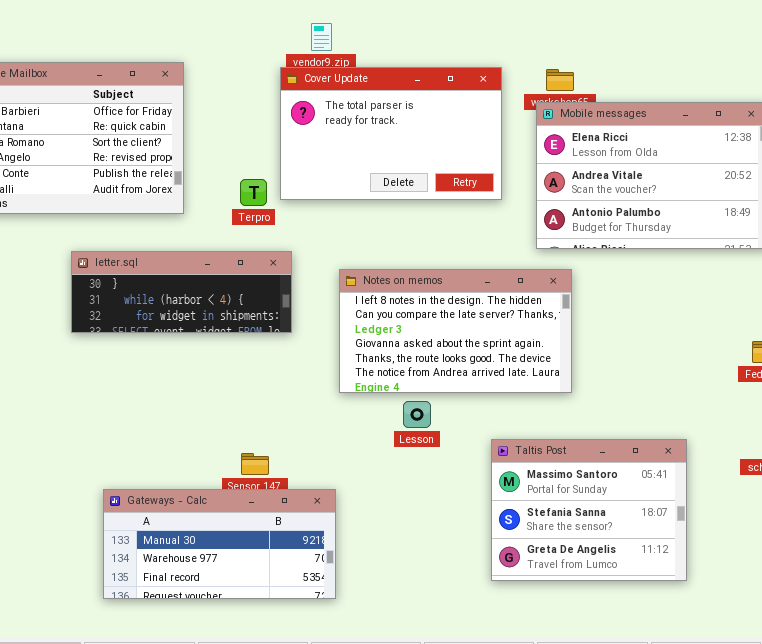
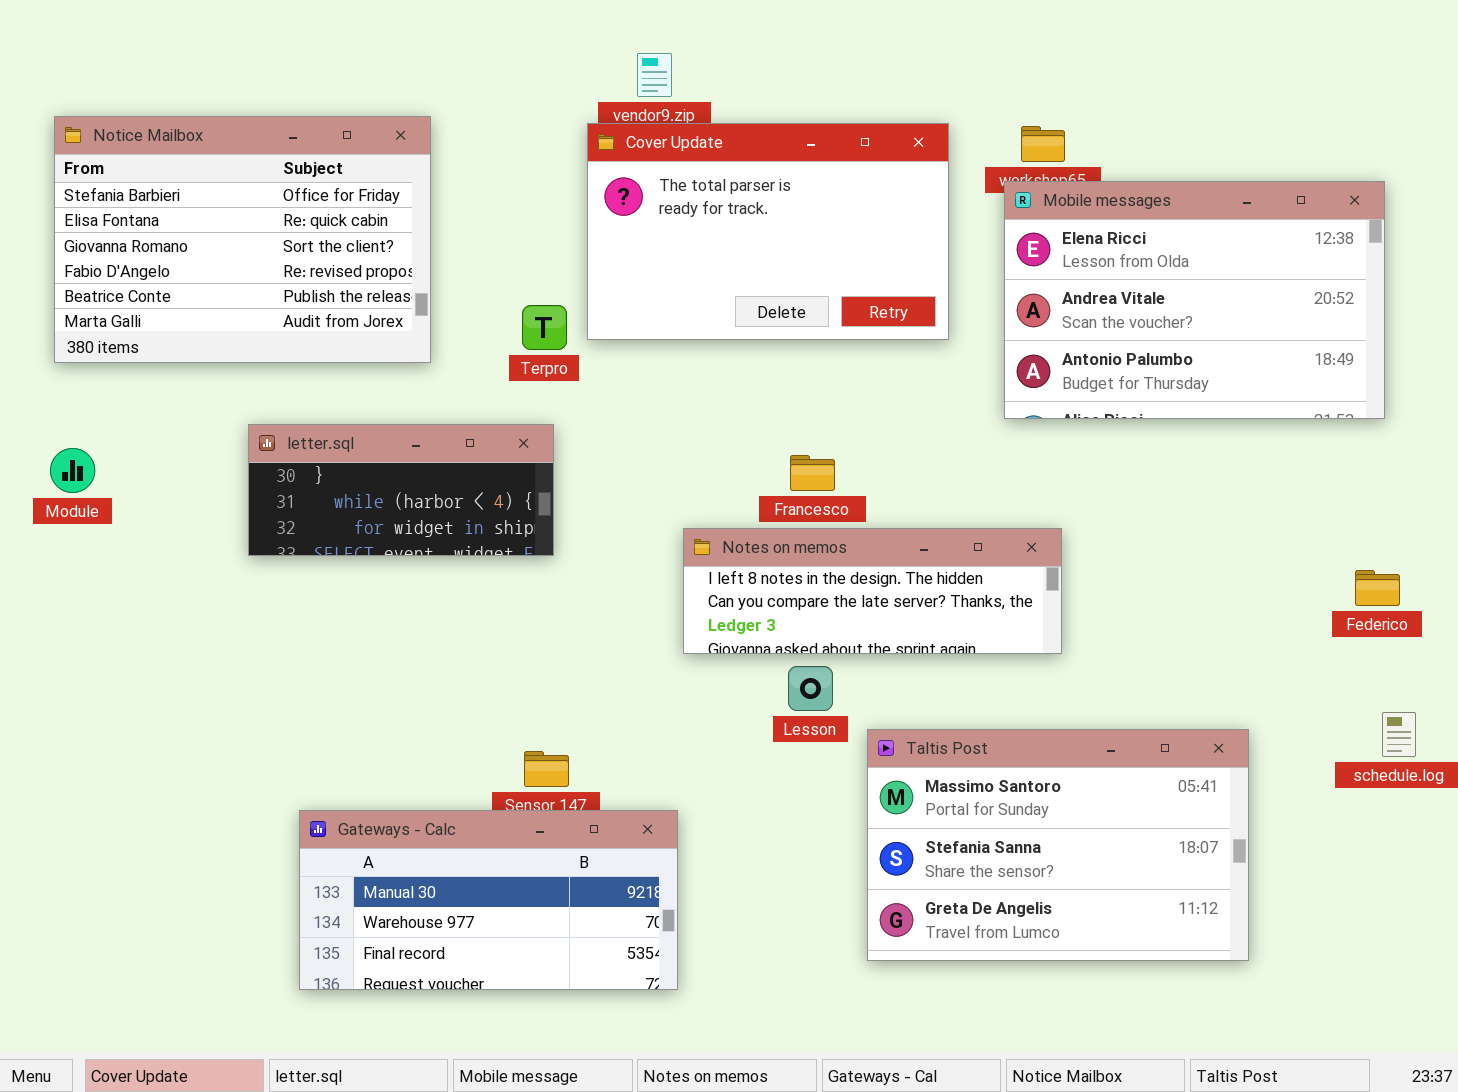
letter.sql: [71,251,292,333] -> [248,424,554,556], resized
Notes on memos: [339,269,572,393] -> [683,528,1062,654], resized
Taltis Post: [491,439,687,581] -> [867,729,1249,961], resized

